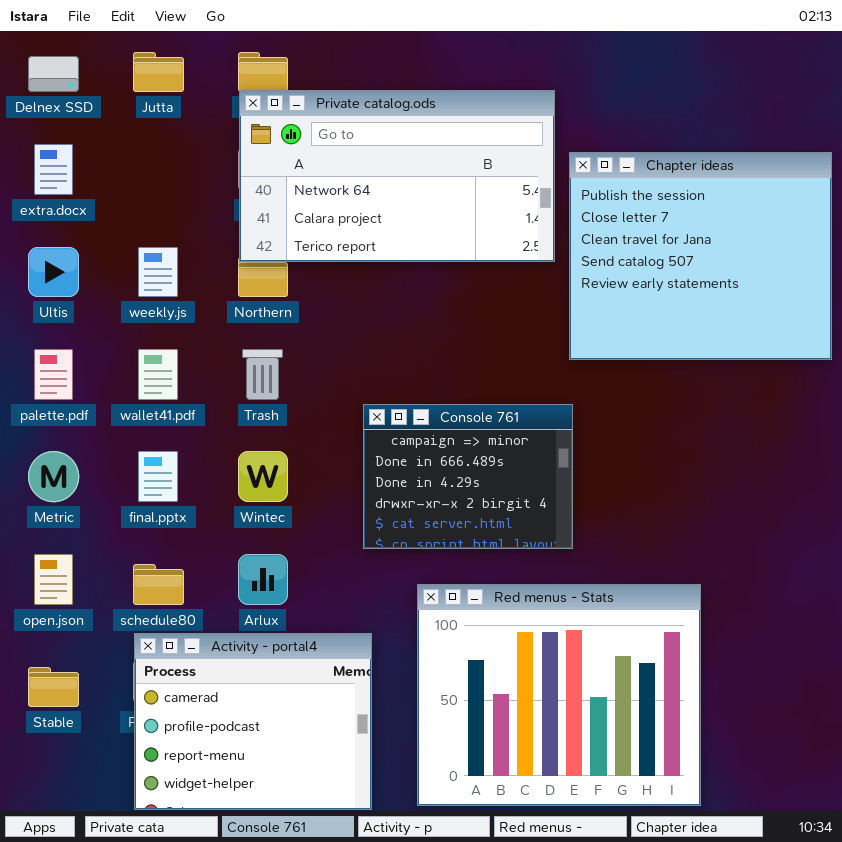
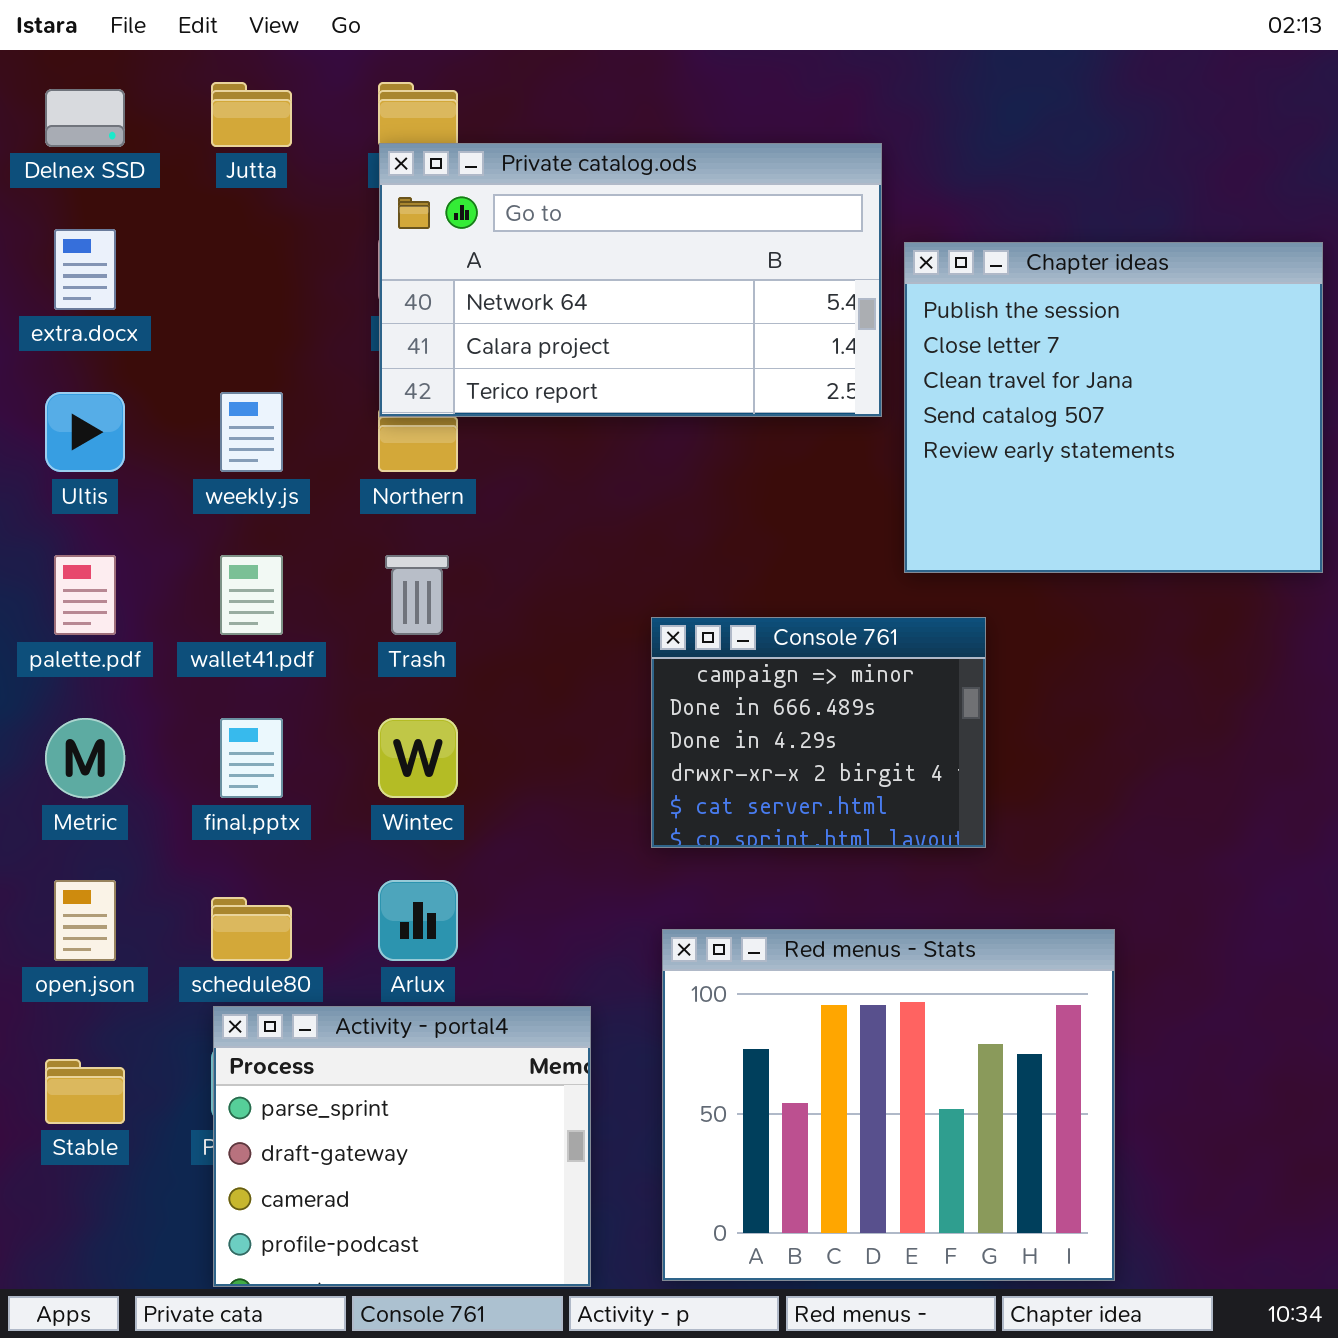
Console 761: [363,404,573,549] -> [651,617,986,848], moved
Activity - portal4: [134,633,372,810] -> [213,1006,591,1287], scrolled up 2 rows

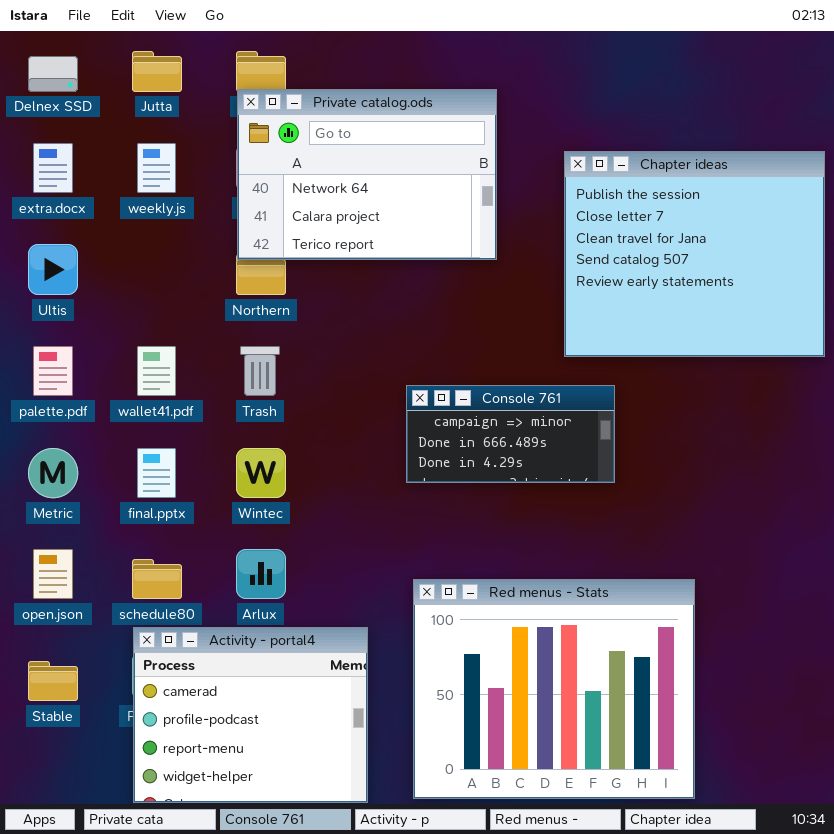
Private catalog.ods: [379,143,882,417] -> [237,89,497,260], resized
weekly.js: [220,392,283,472] -> [137,143,176,193], moved
Console 761: [651,617,986,848] -> [406,385,615,483], resized
Activity - portal4: [213,1006,591,1287] -> [133,627,368,803], scrolled down 2 rows

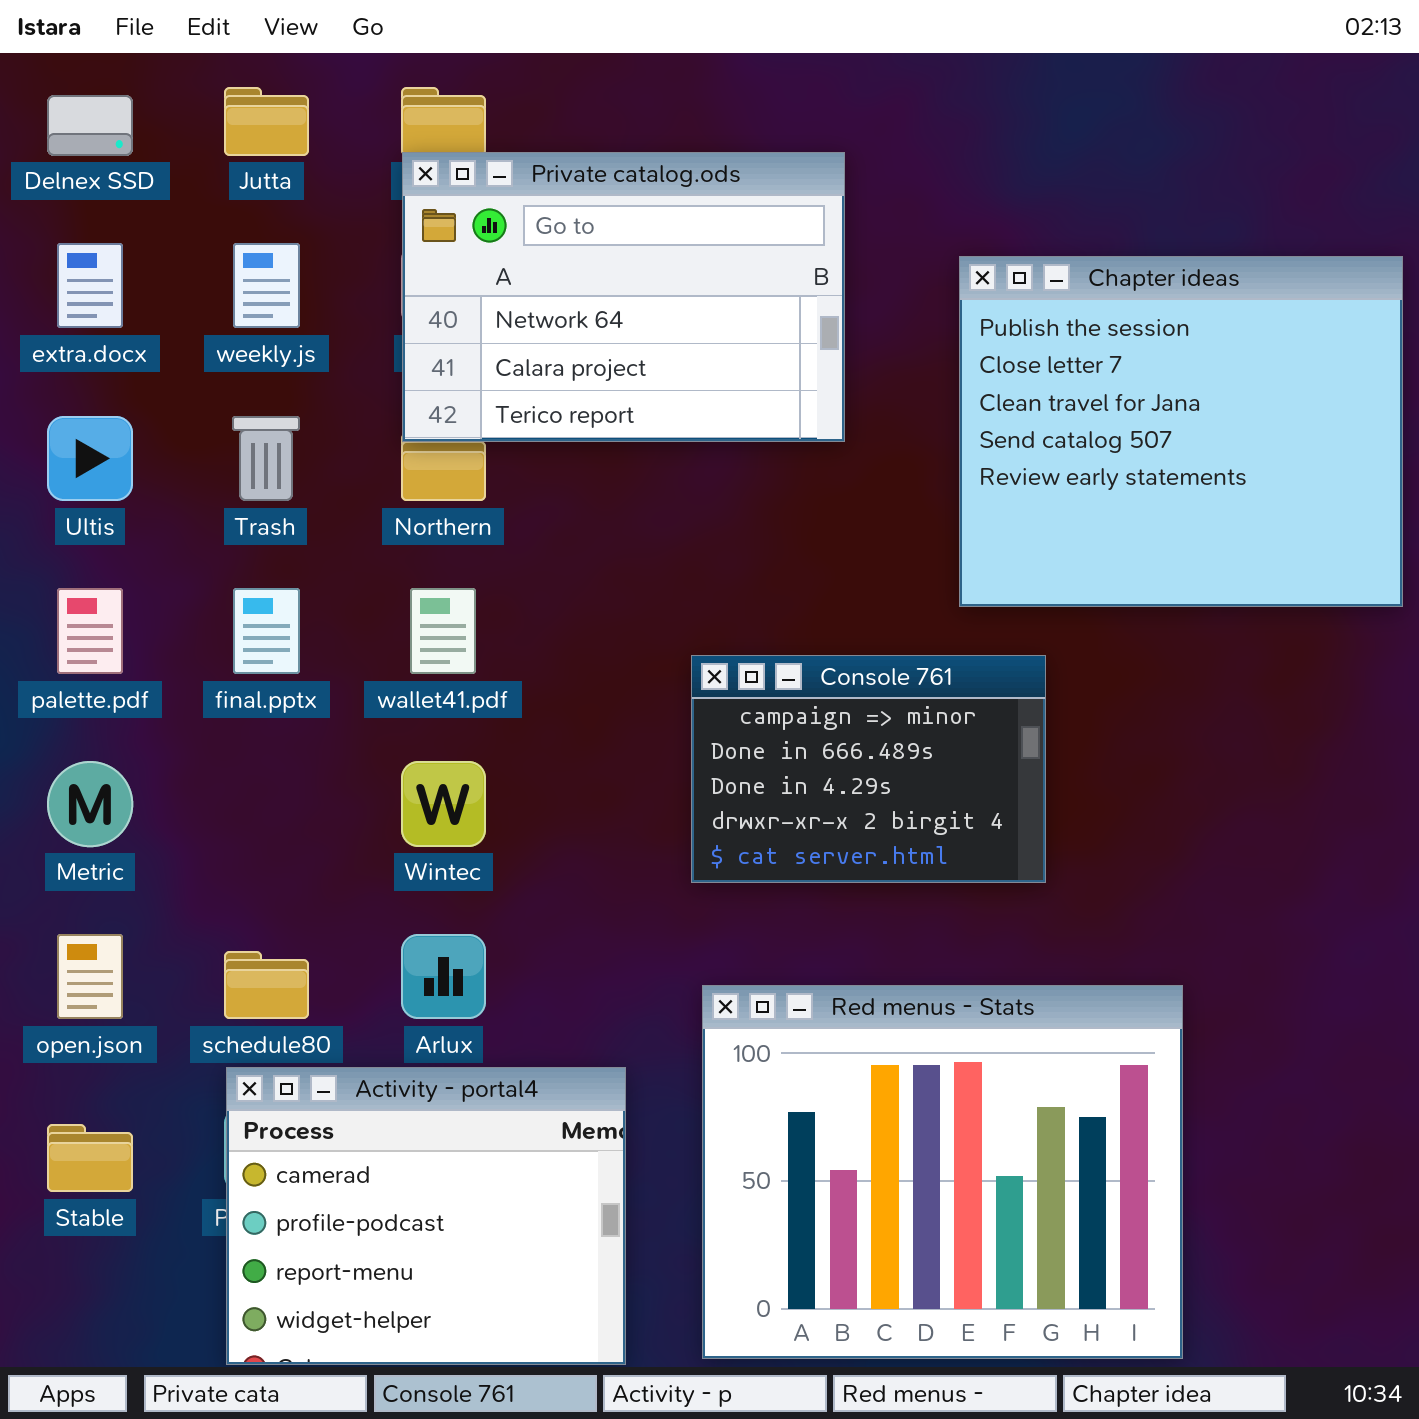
wallet41.pdf: [137,346,176,396] -> [410,588,476,674], moved
Trash: [240,346,280,396] -> [232,416,300,501], moved
Console 761: [406,385,615,483] -> [691,655,1046,883], resized
final.pptx: [137,448,176,498] -> [233,588,300,674], moved

